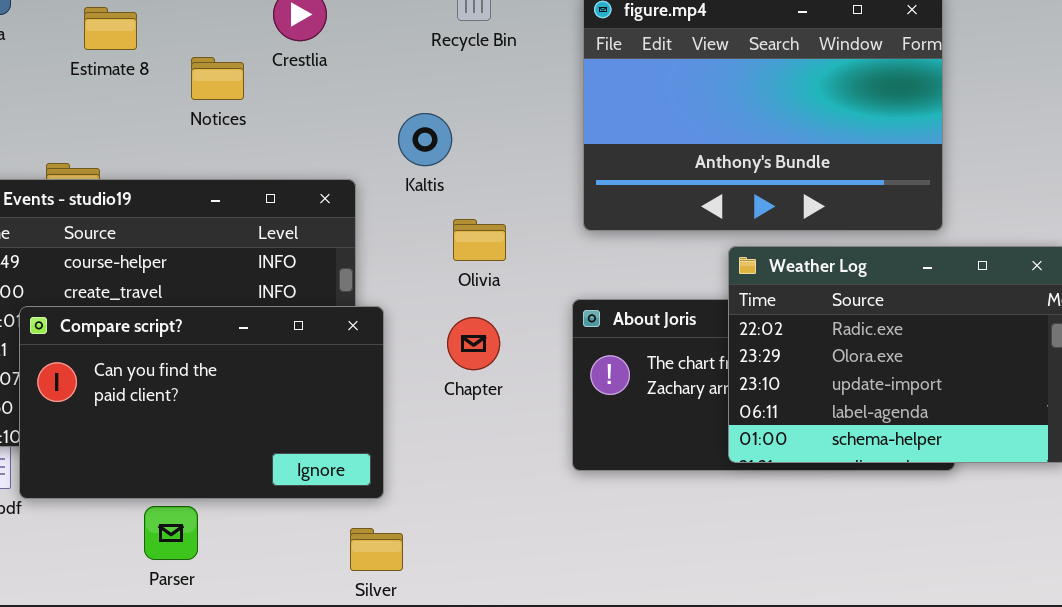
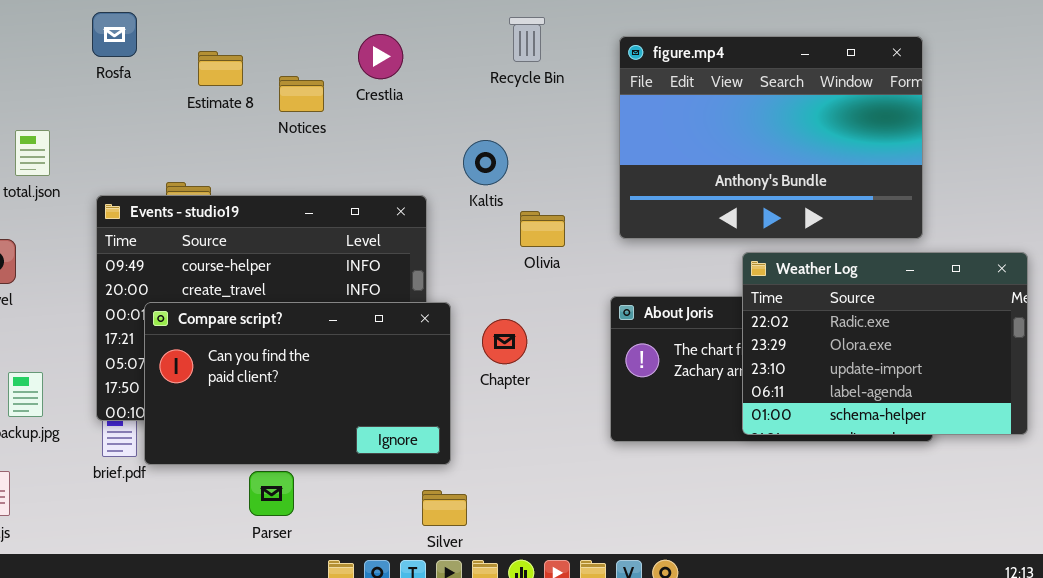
Notices: [191,57,244,100] -> [279,76,324,112], moved
Olivia: [453,219,506,261] -> [520,211,565,247], moved
Chapter: [447,317,500,370] -> [482,319,527,364], moved

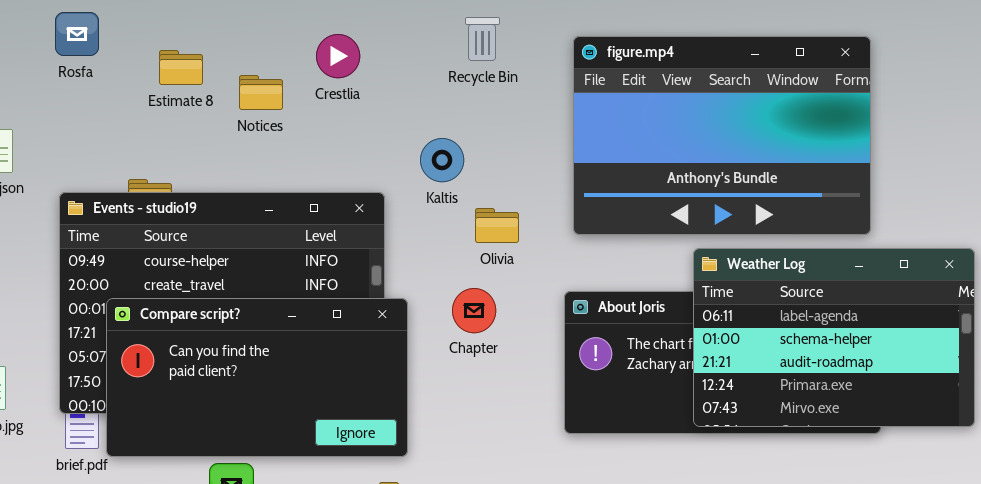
Weather Log: [742,252,1028,435] -> [693,248,975,427], scrolled down 3 rows
Chapter: [482,319,527,364] -> [452,288,496,333], moved

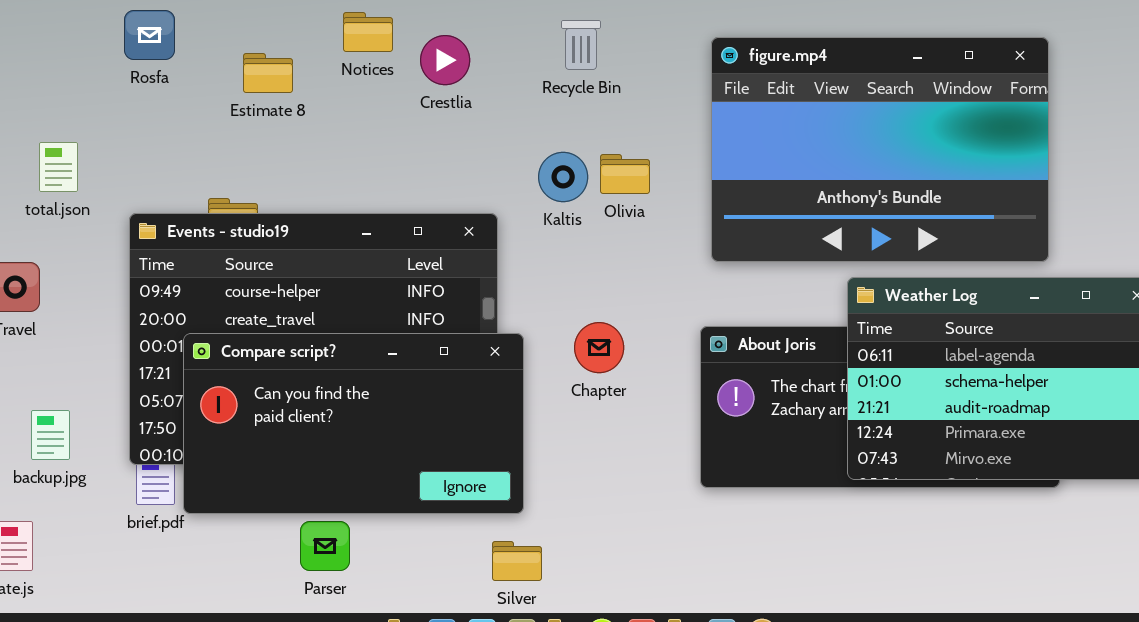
Recycle Bin: [465,17,500,61] -> [561,20,601,70], moved
Notices: [239,75,283,110] -> [343,12,393,52], moved
Olivia: [475,208,519,243] -> [600,154,650,194], moved

